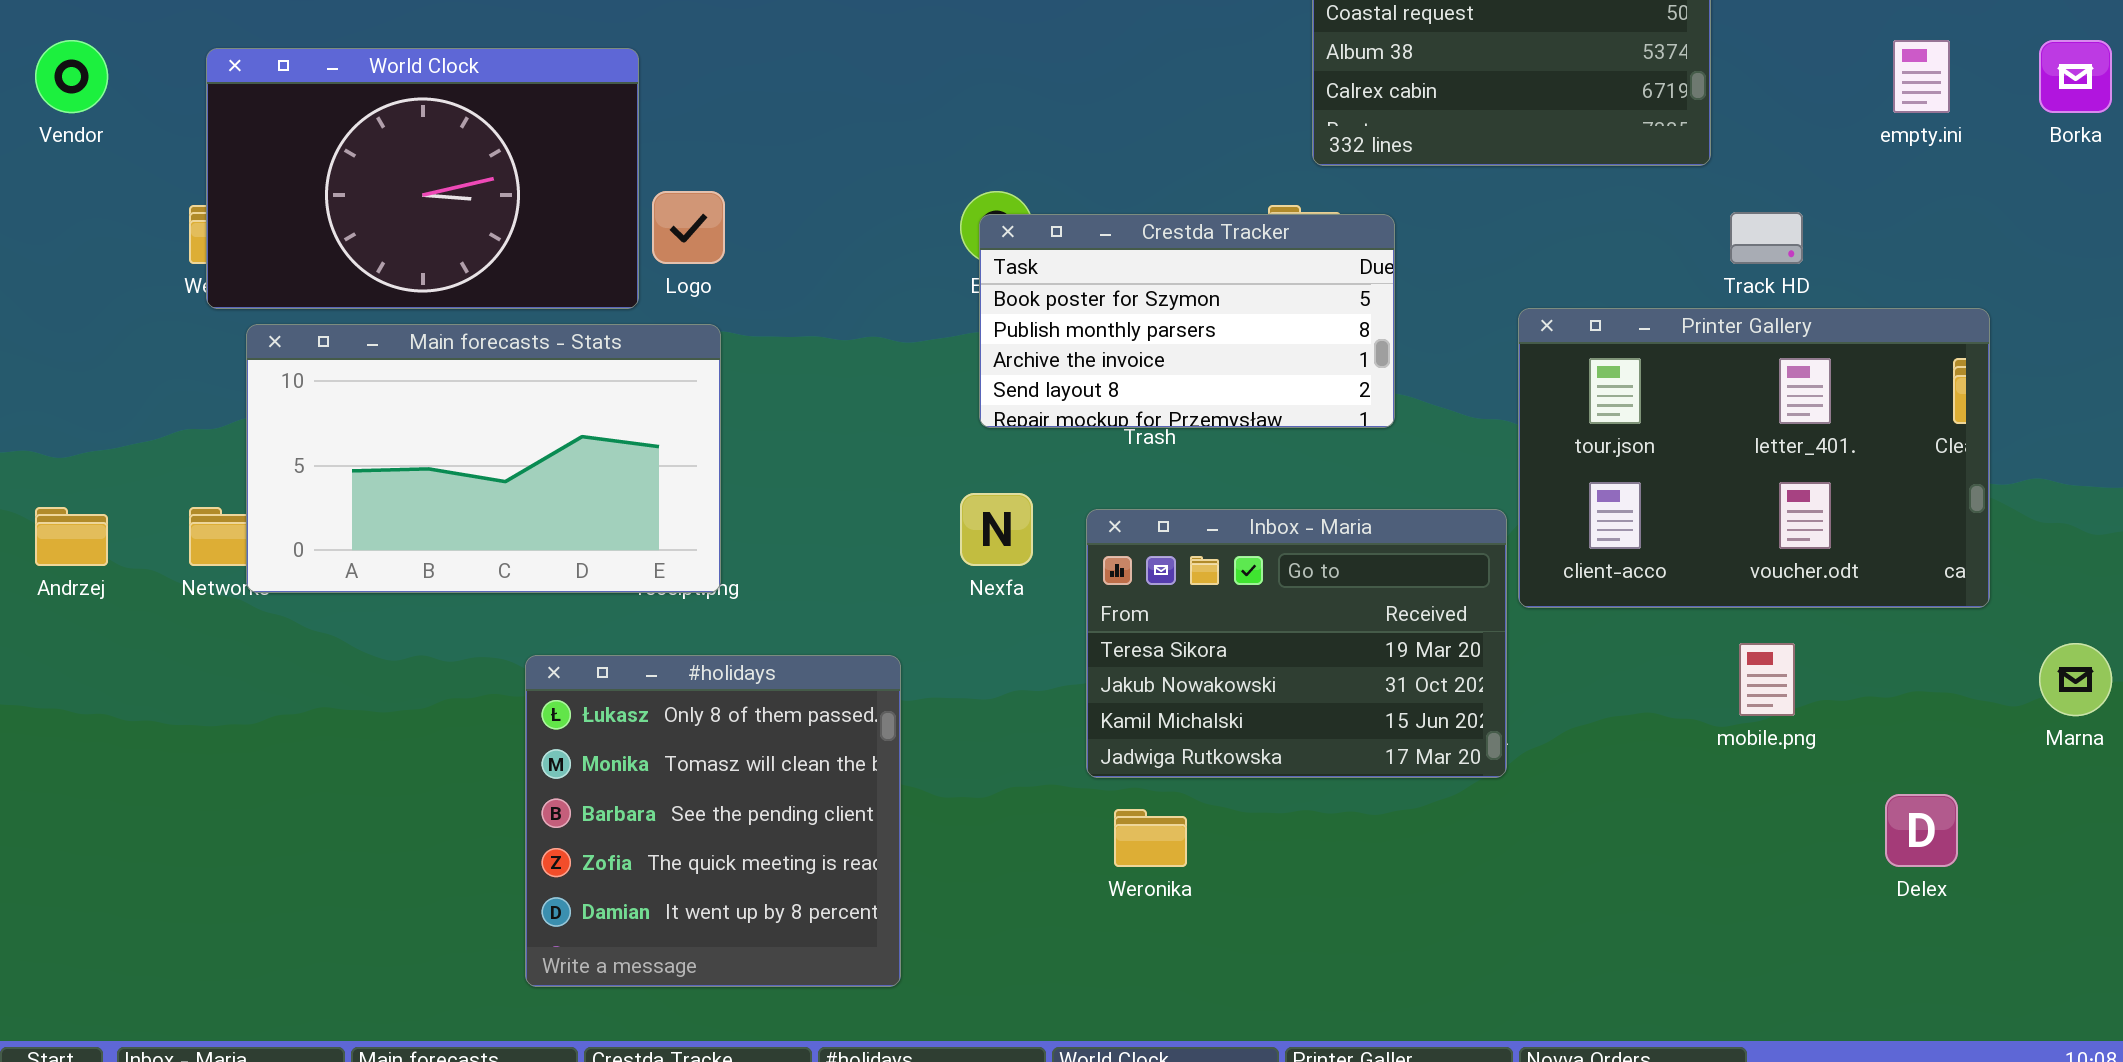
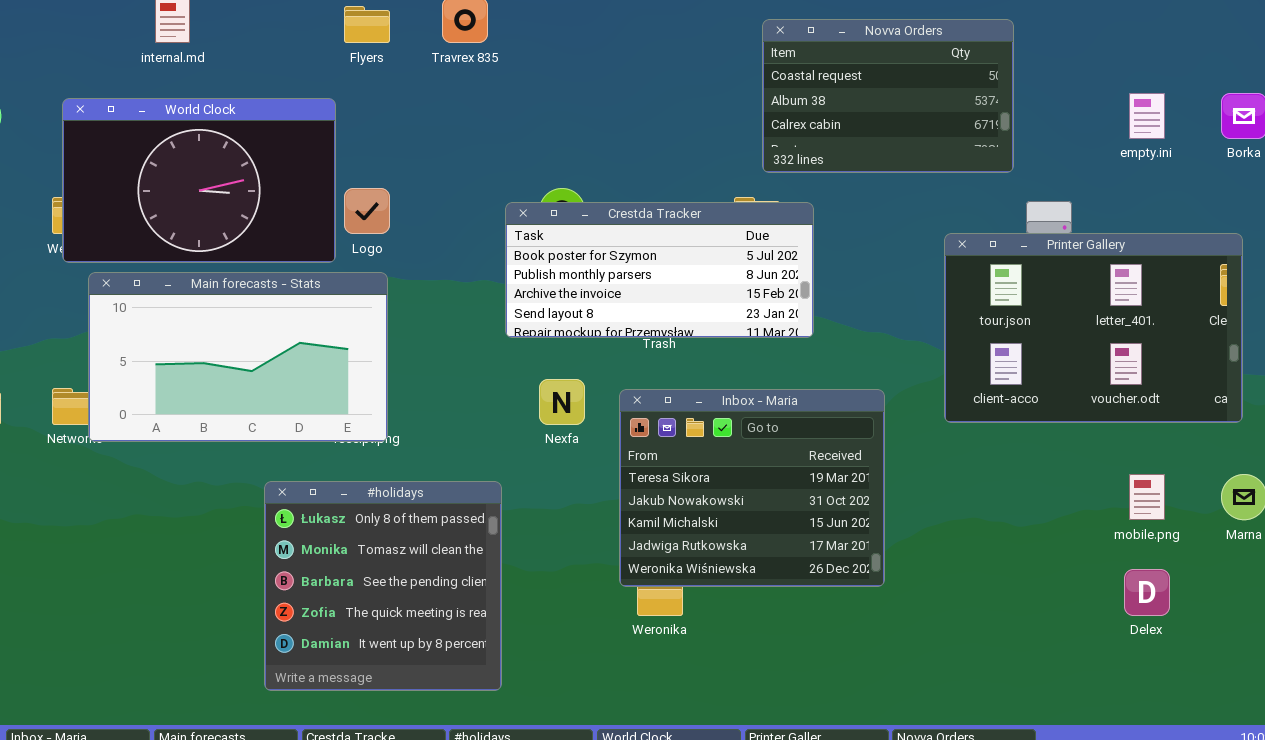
Crestda Tracker: [979,214,1395,428] -> [505,202,814,338], resized
Printer Gallery: [1518,308,1990,608] -> [944,233,1243,423], moved
Inbox - Maria: [1086,509,1507,778] -> [619,389,885,587], resized
mobile.png: [1739,643,1795,716] -> [1129,474,1165,520], moved

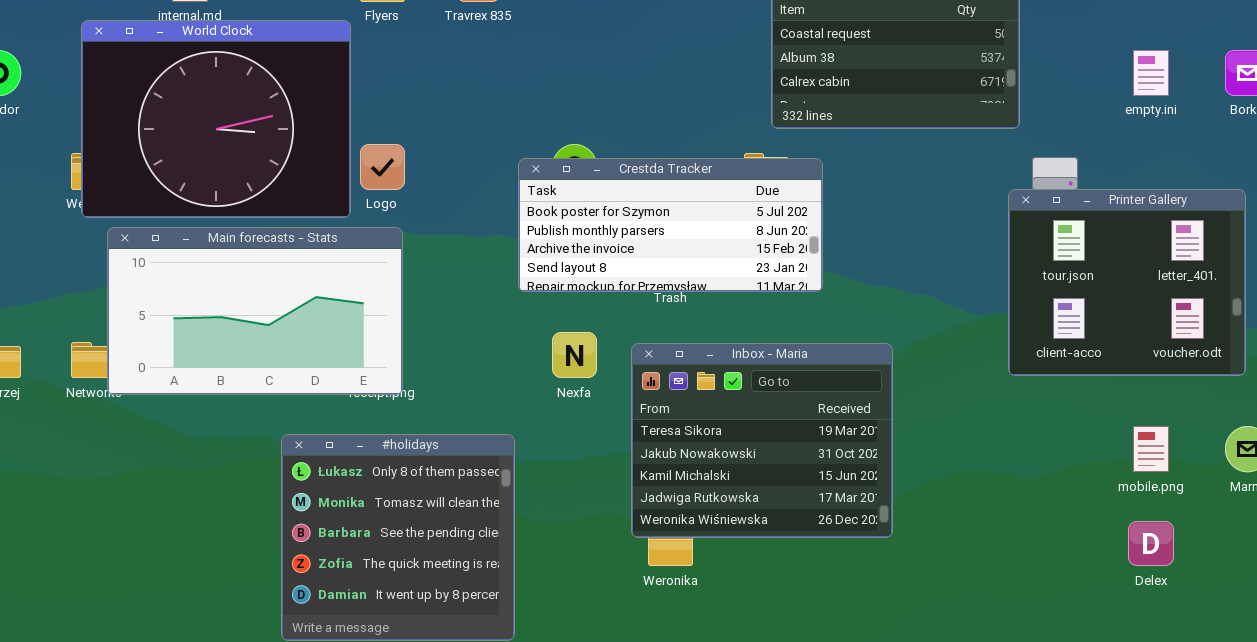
World Clock: [62,98,336,263] -> [81,20,351,218], resized
Printer Gallery: [944,233,1243,423] -> [1008,189,1246,376], resized

